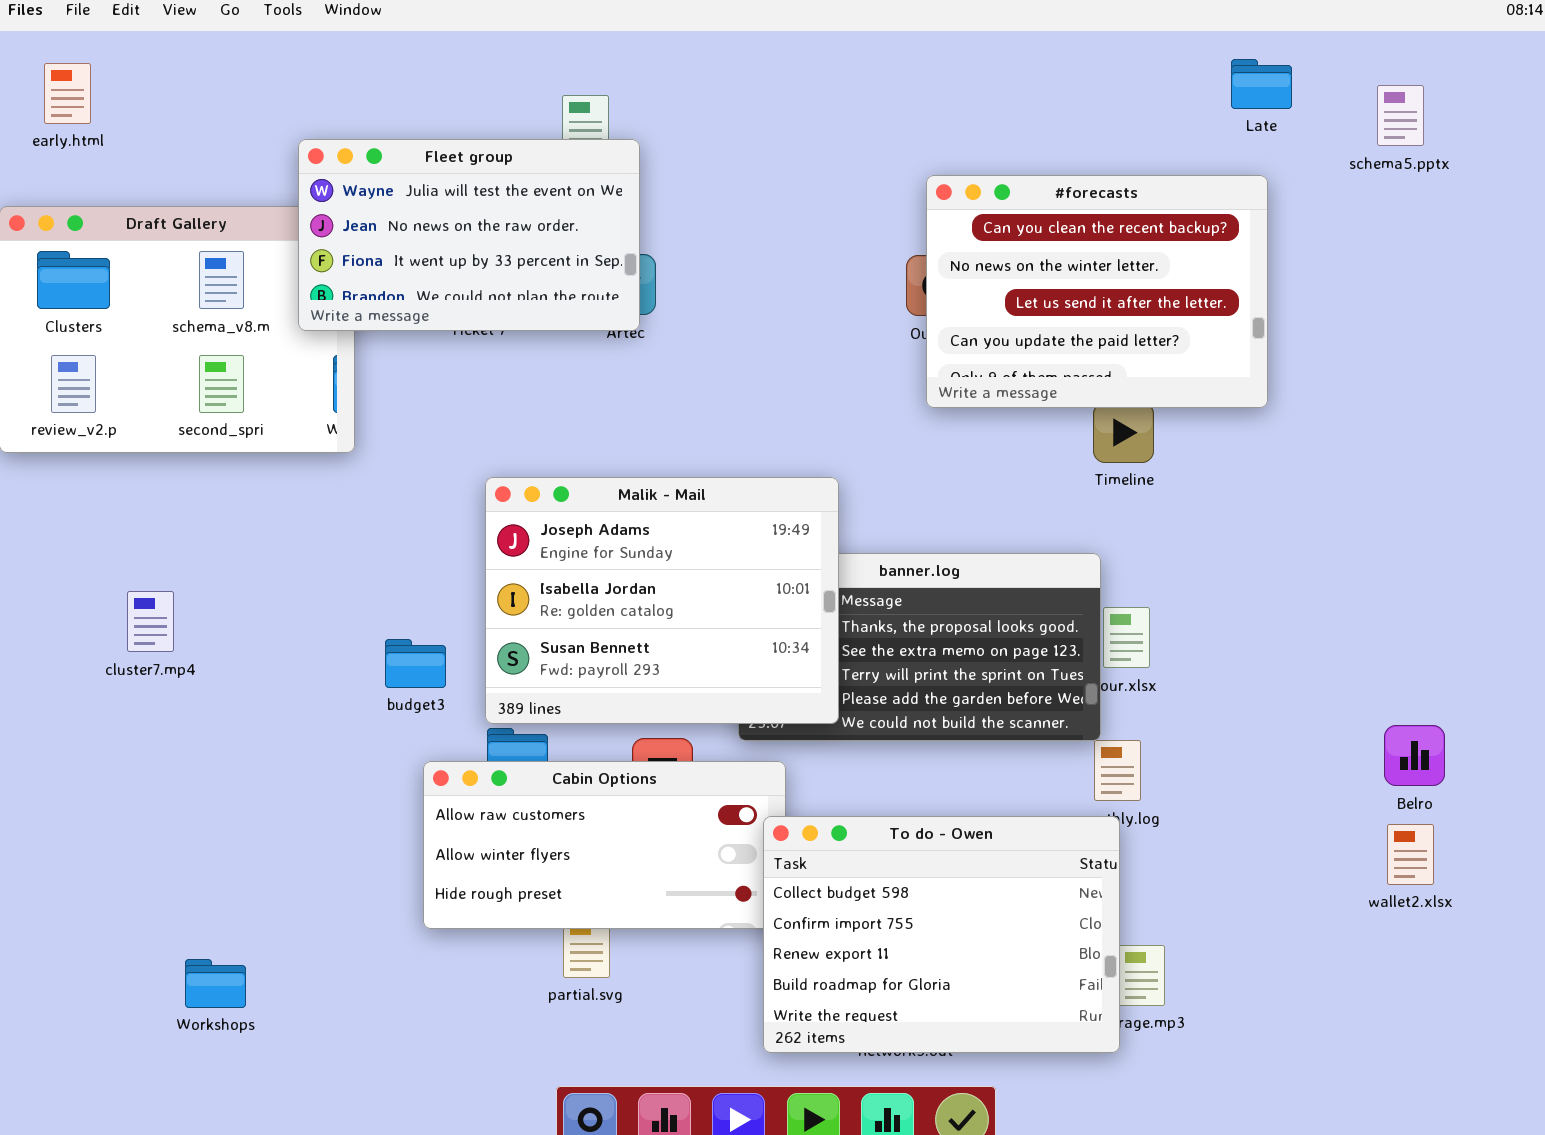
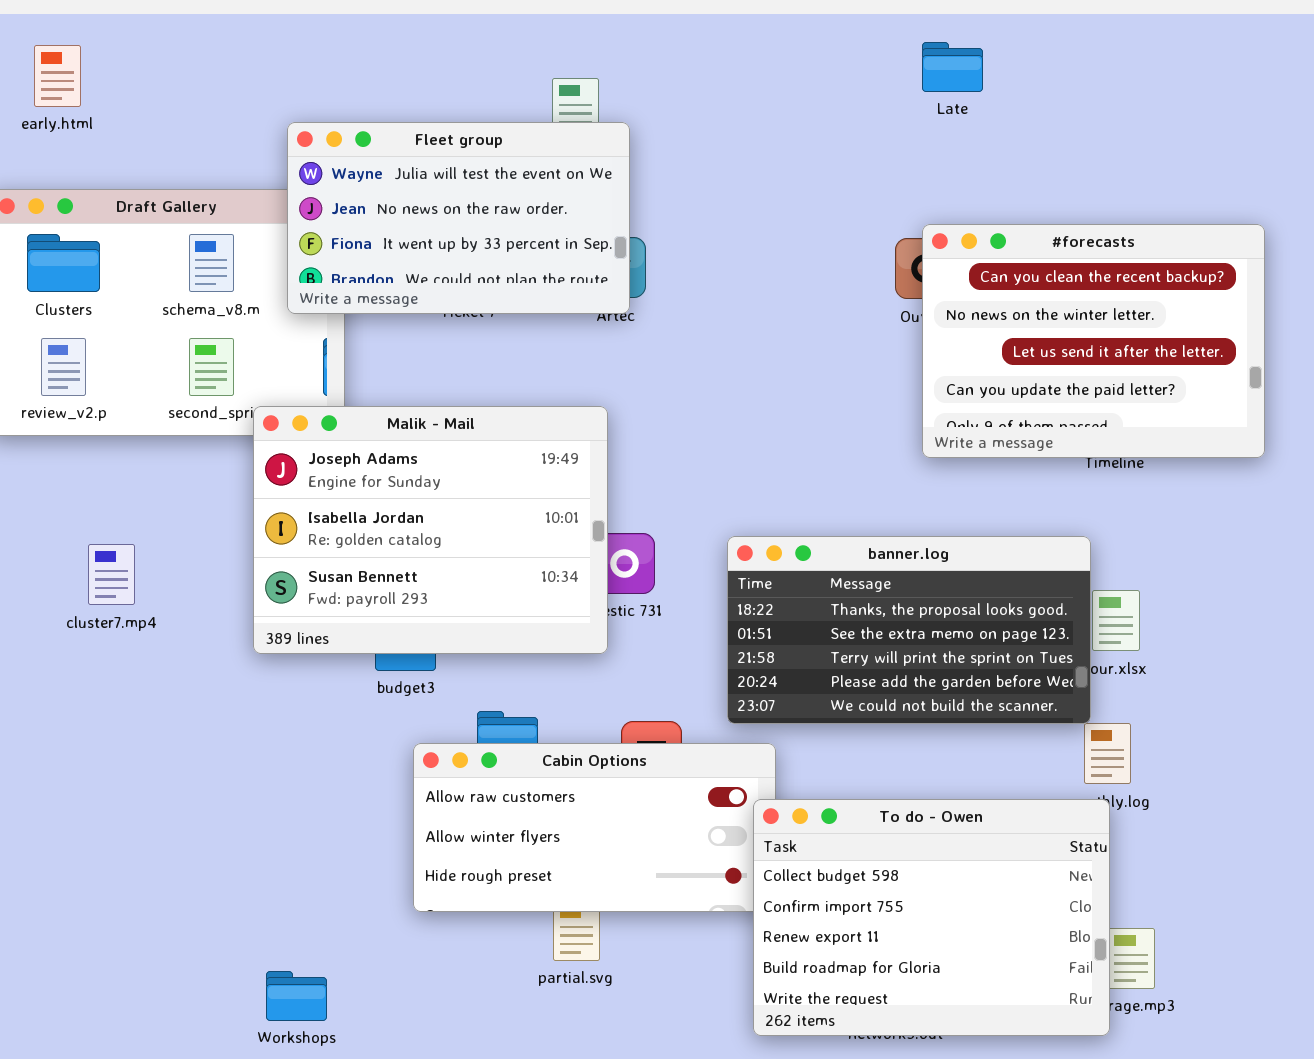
Late: [1231,59,1292,109] -> [922,42,983,92], moved
#forecasts: [926,175,1268,408] -> [922,224,1265,458], moved
Malik - Mail: [485,477,839,724] -> [253,406,608,654], moved
cluster7.mp4: [127,591,174,652] -> [88,544,135,605], moved
Workshops: [185,959,246,1008] -> [266,971,327,1021], moved

